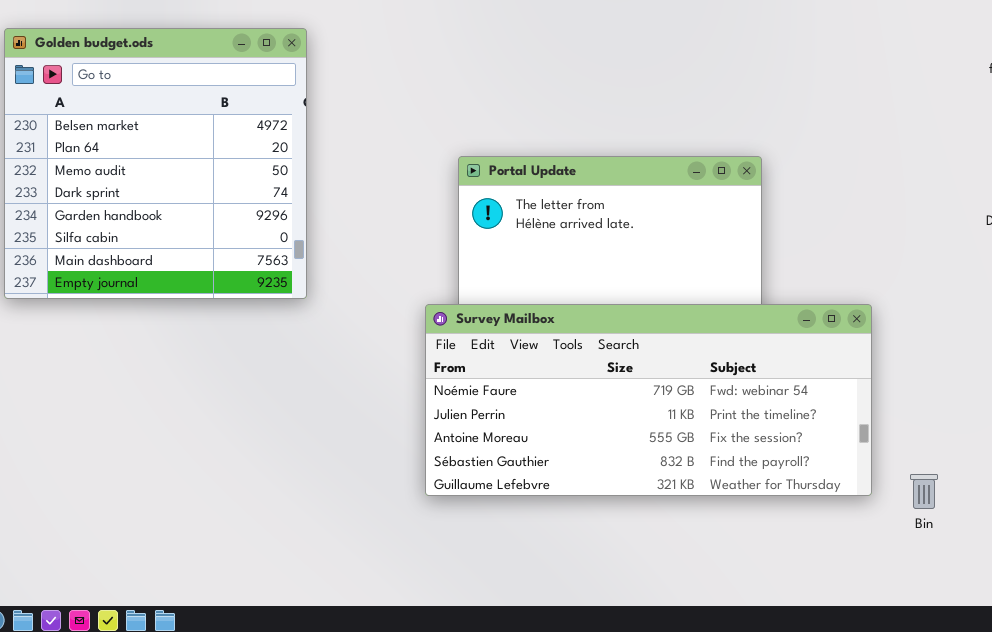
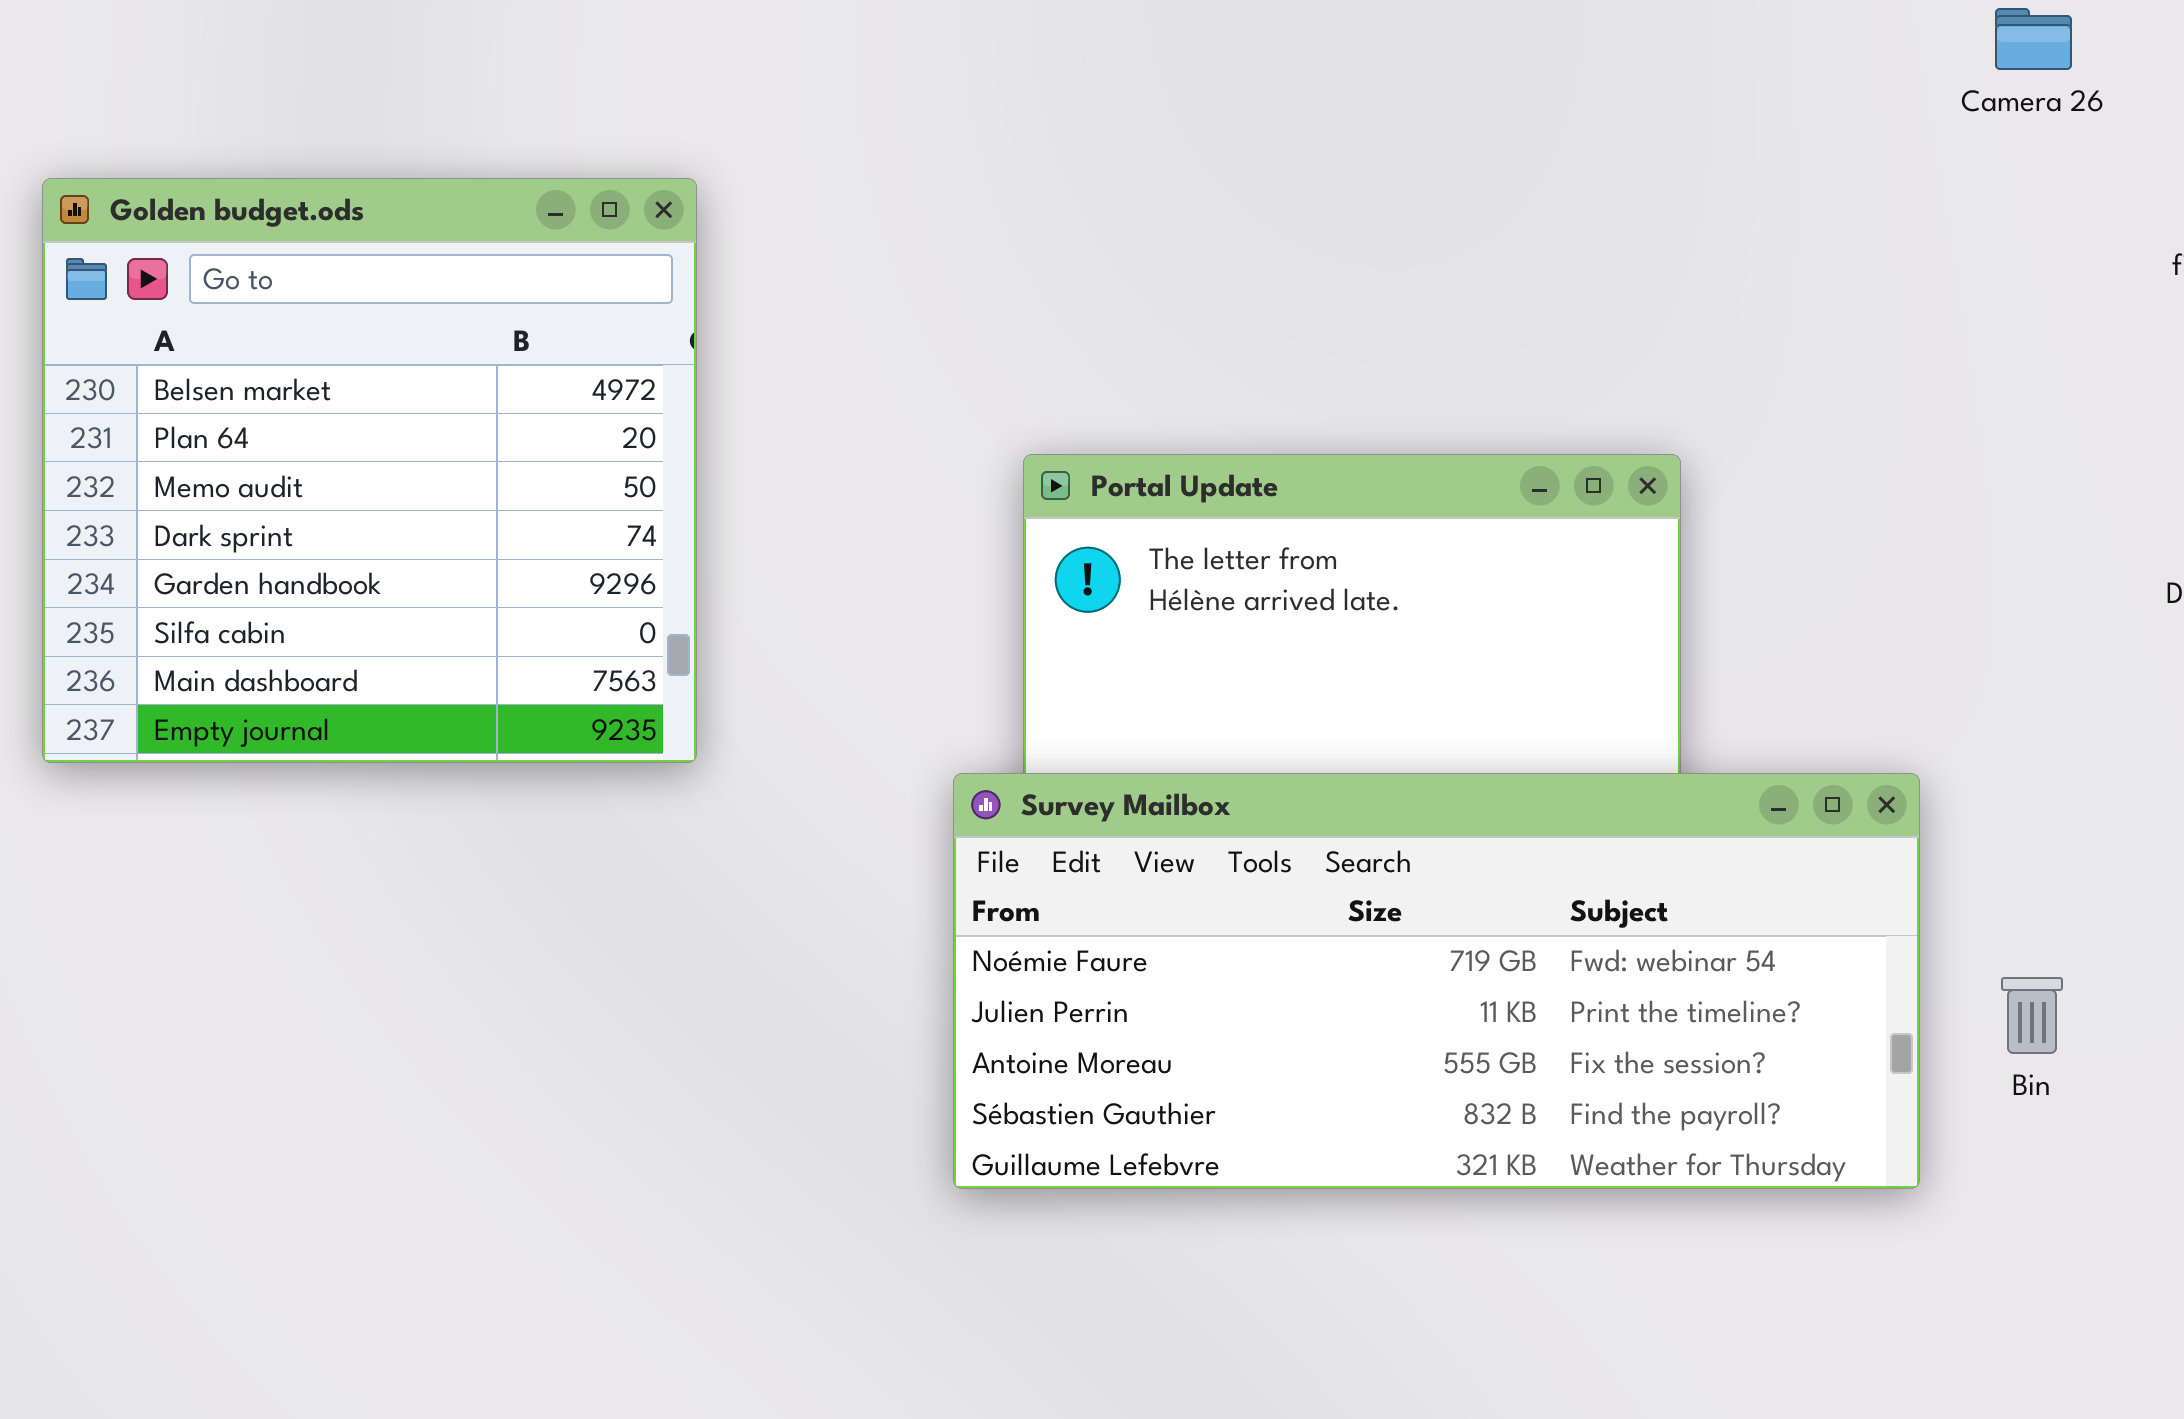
Bin: [910,474,938,509] -> [2001,977,2063,1054], moved

